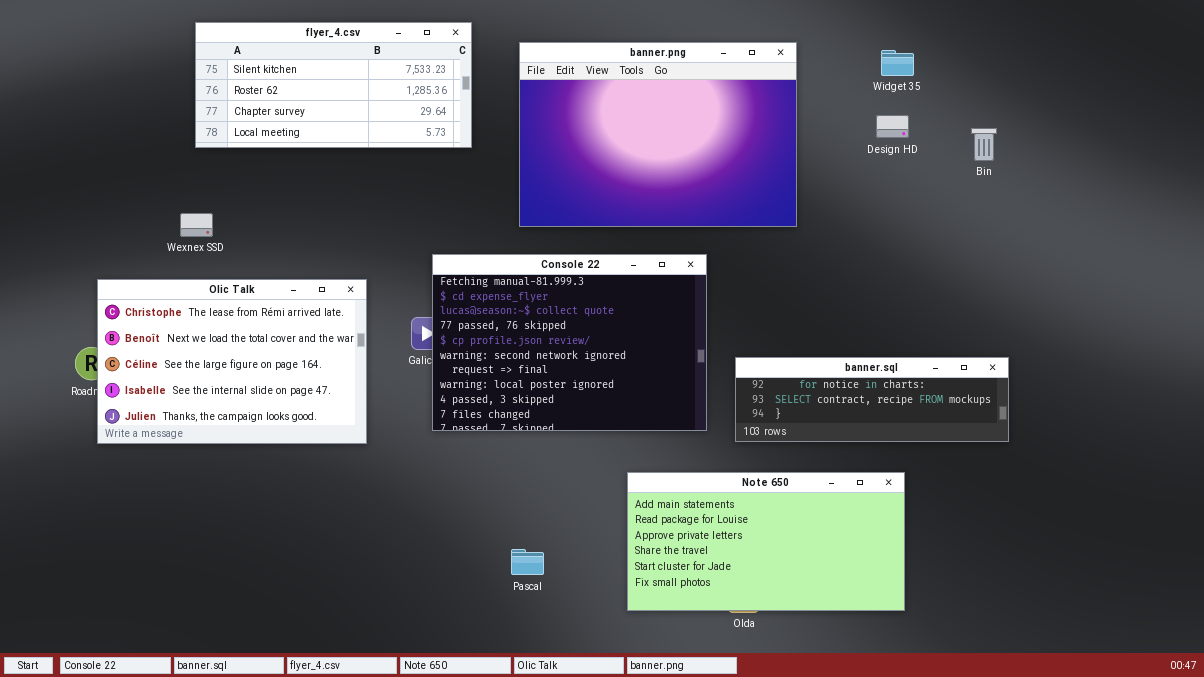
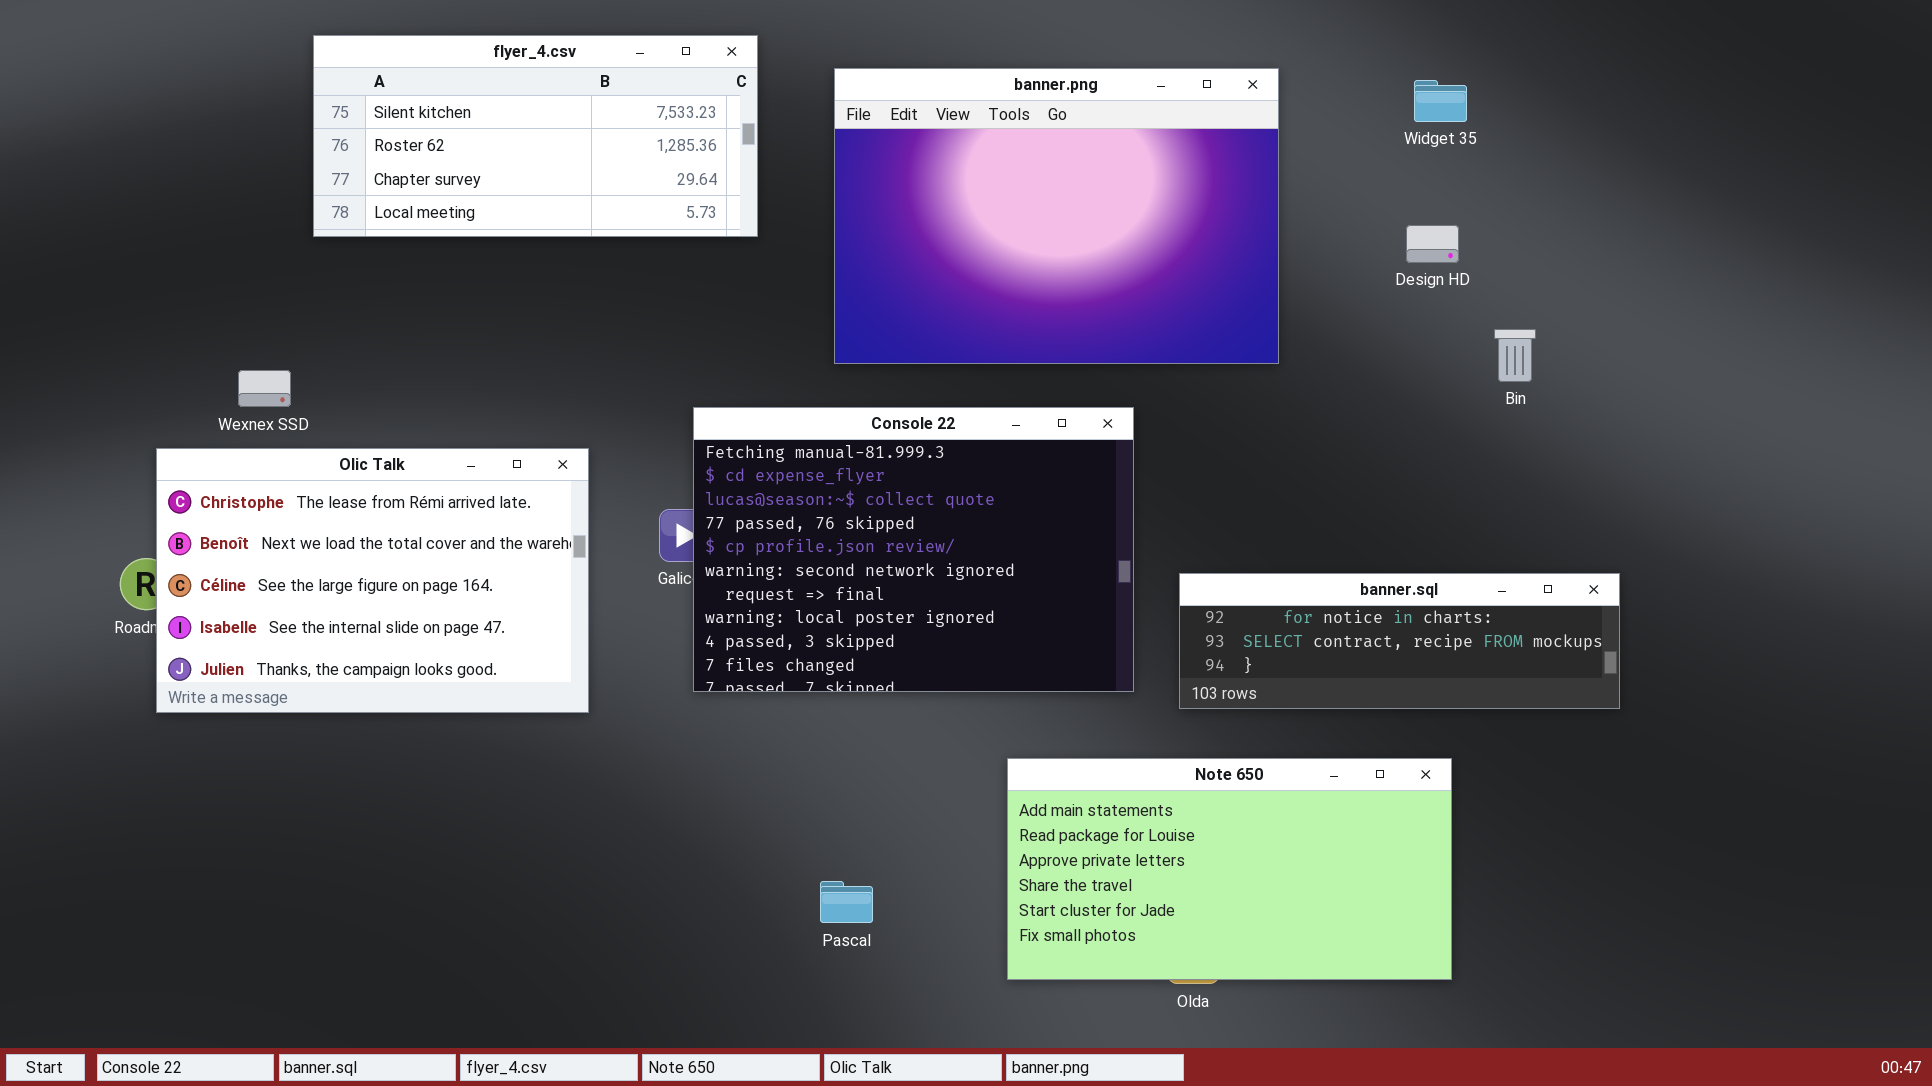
Design HD: [876,115,909,138] -> [1406,225,1459,263], moved
Bin: [971,128,997,161] -> [1494,329,1536,382], moved
Wexnex SSD: [180,213,213,237] -> [238,370,291,407], moved

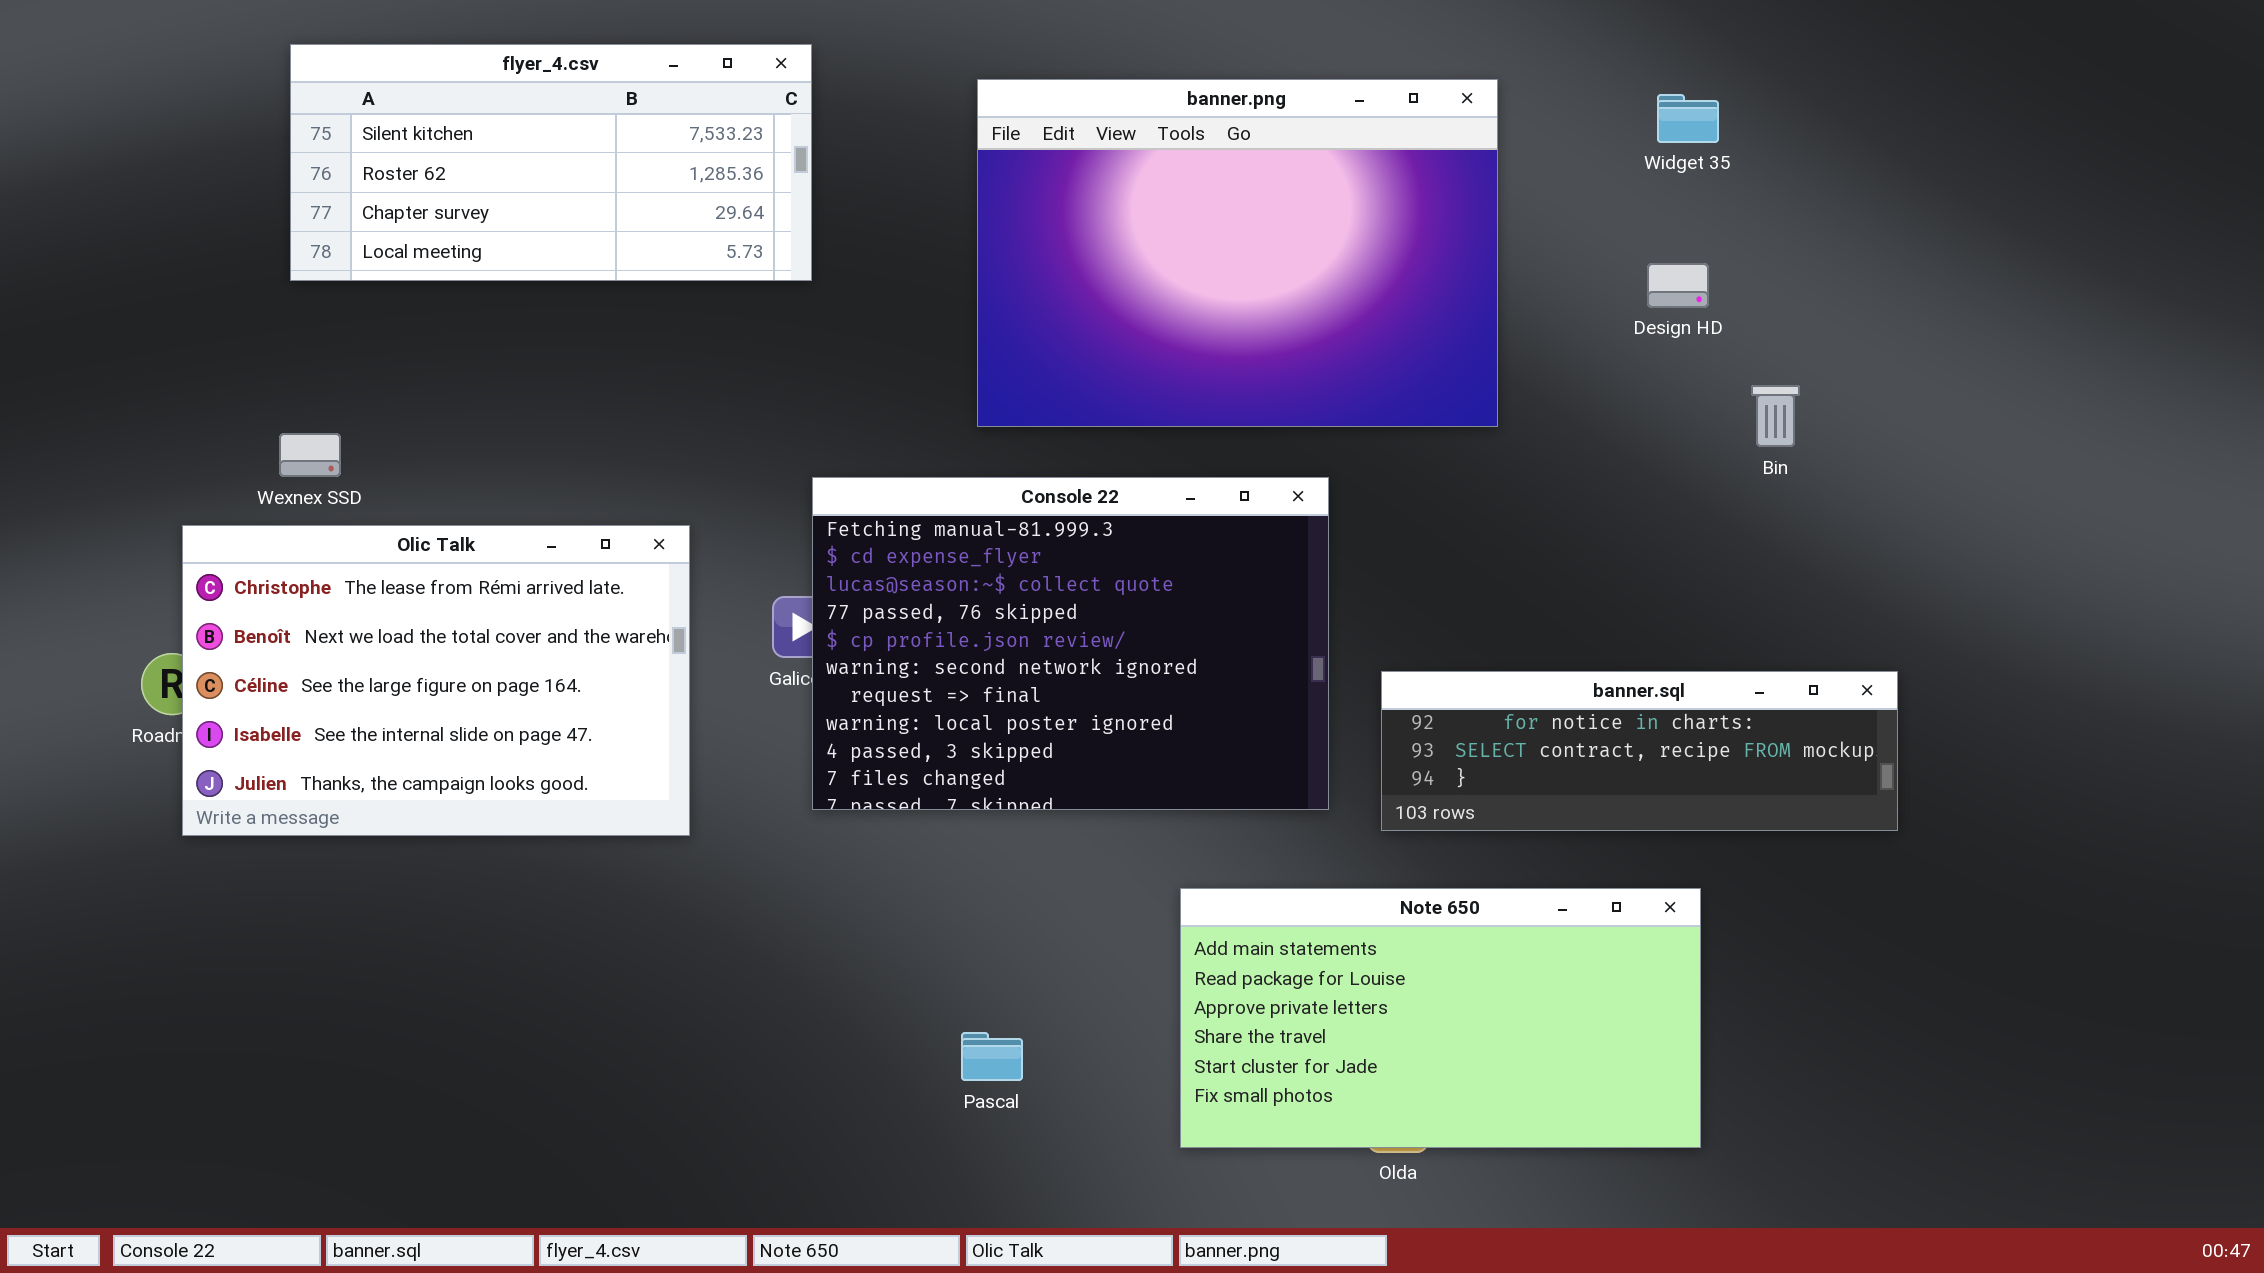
flyer_4.csv: [313,35,758,237] -> [290,44,812,281], moved

